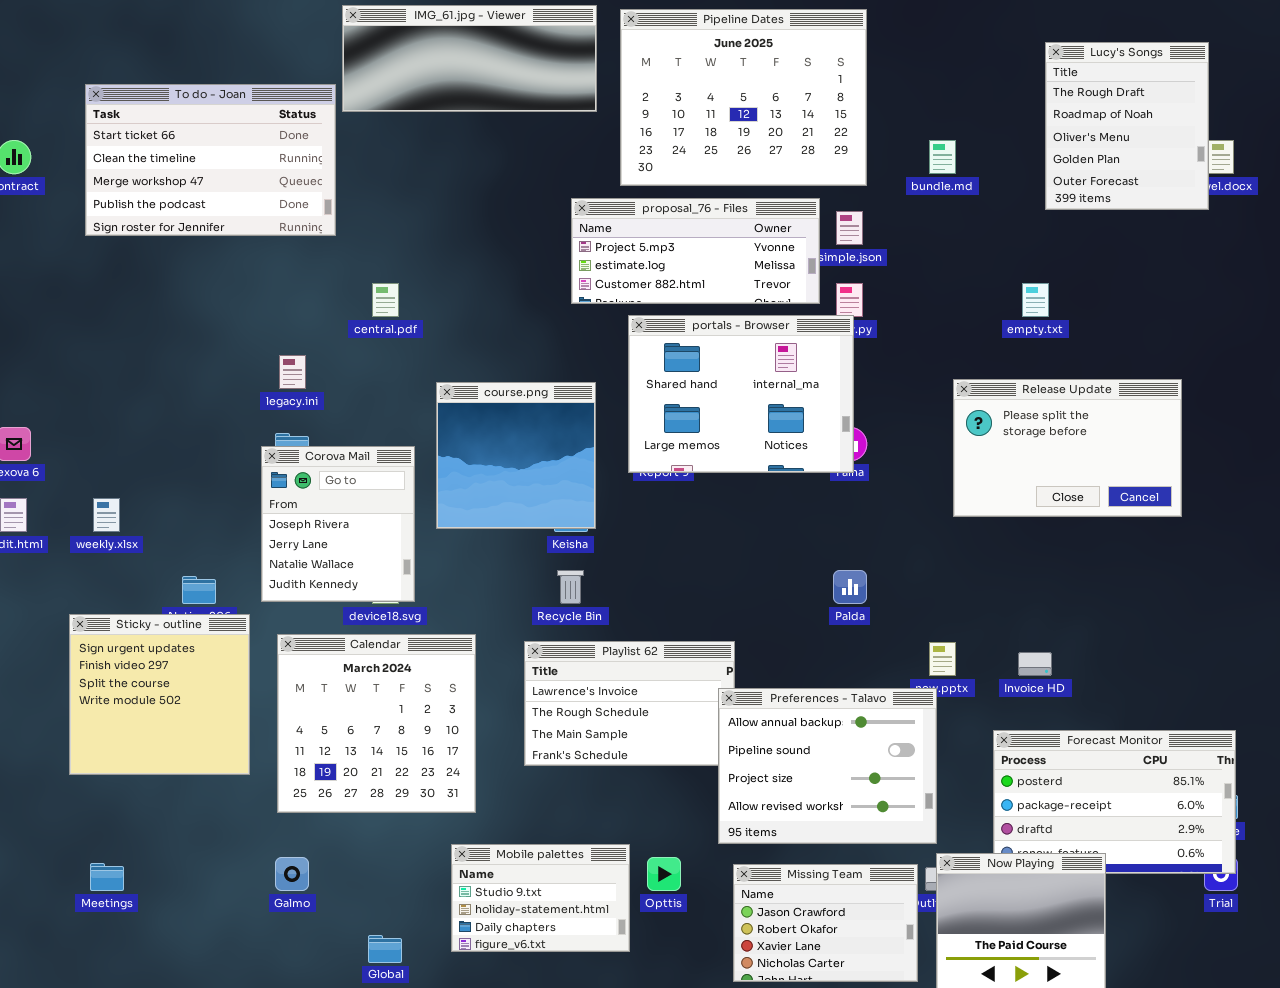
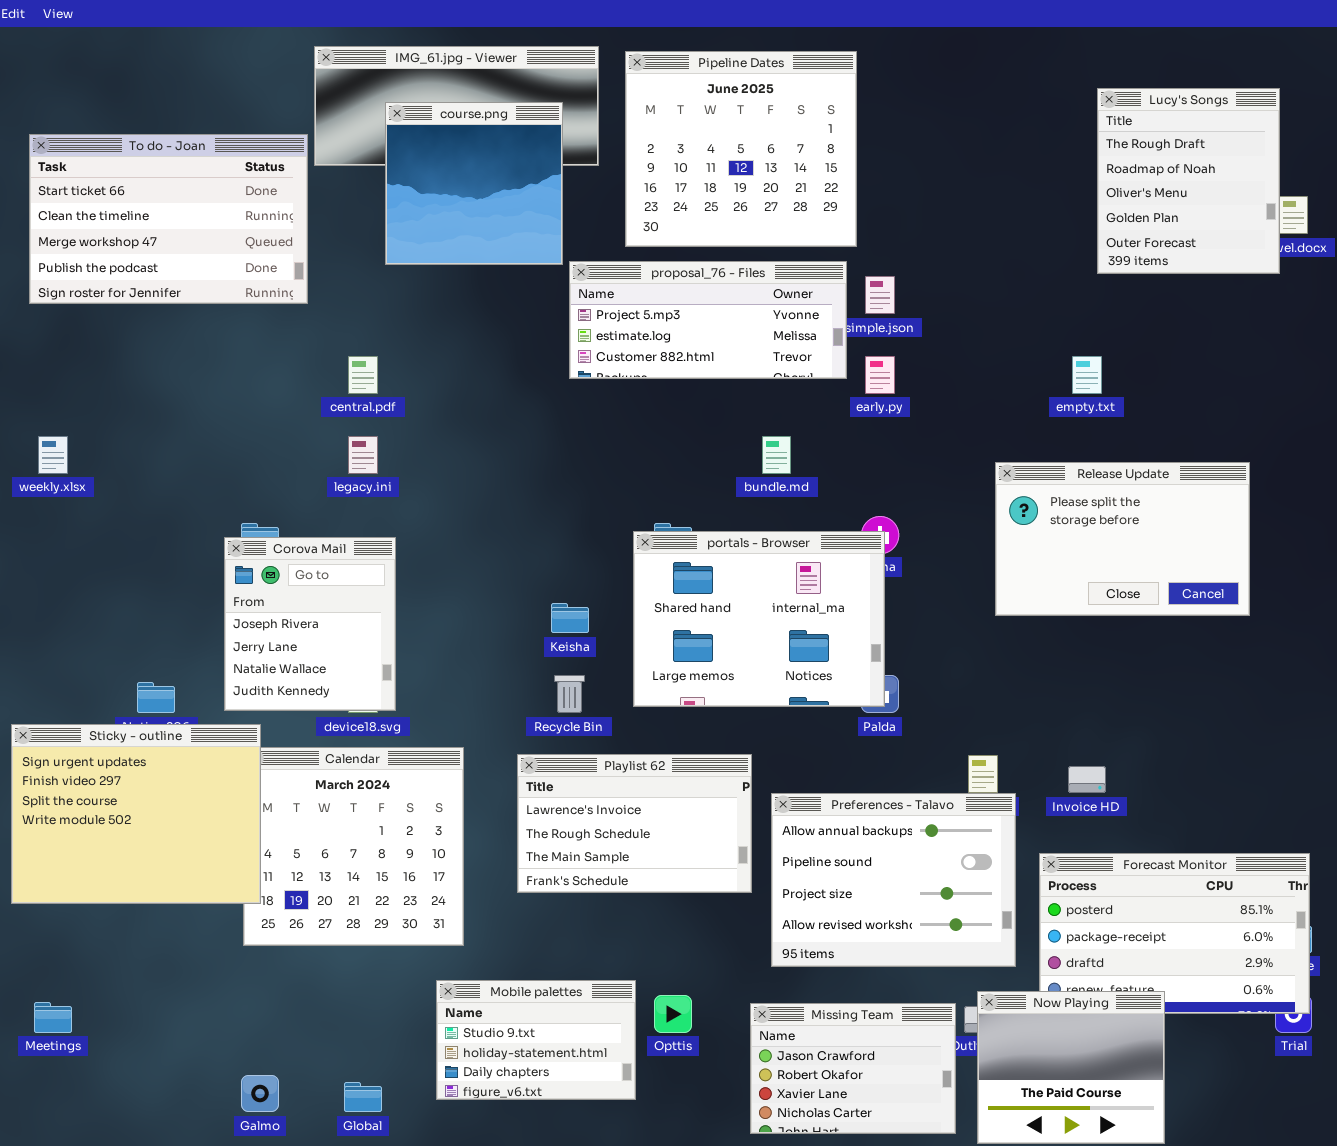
Pipeline Dates: [620,9,867,186] -> [625,51,857,247], resized
bundle.md: [929,140,956,174] -> [762,436,791,474], moved
portals - Browser: [628,315,854,473] -> [633,531,885,707], moved
legacy.ini: [279,355,306,389] -> [348,436,378,474], moved
course.png: [436,382,596,529] -> [385,102,563,265], moved
weekly.xlsx: [93,498,120,532] -> [38,436,68,474], moved
Sticky - outline: [69,614,250,775] -> [11,724,261,904], resized
Preferences - Talavo: [718,688,937,844] -> [771,793,1016,967], moved
Galmo: [275,857,309,891] -> [241,1075,279,1112], moved

